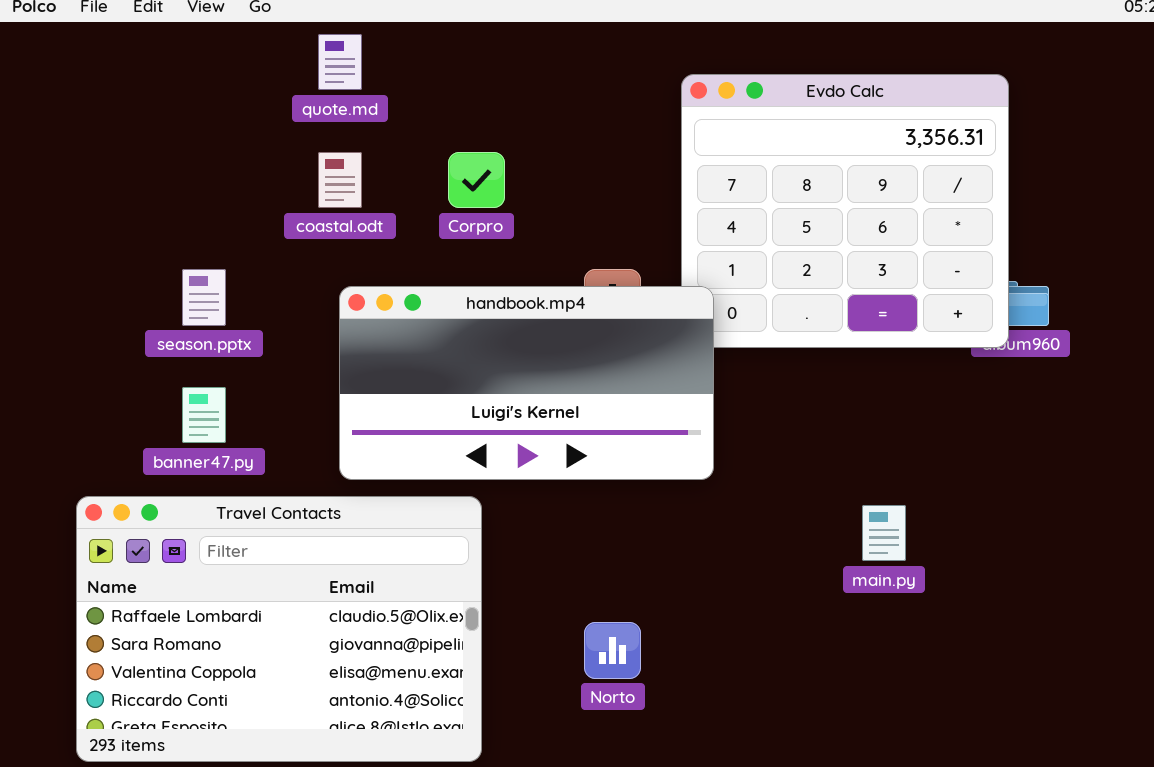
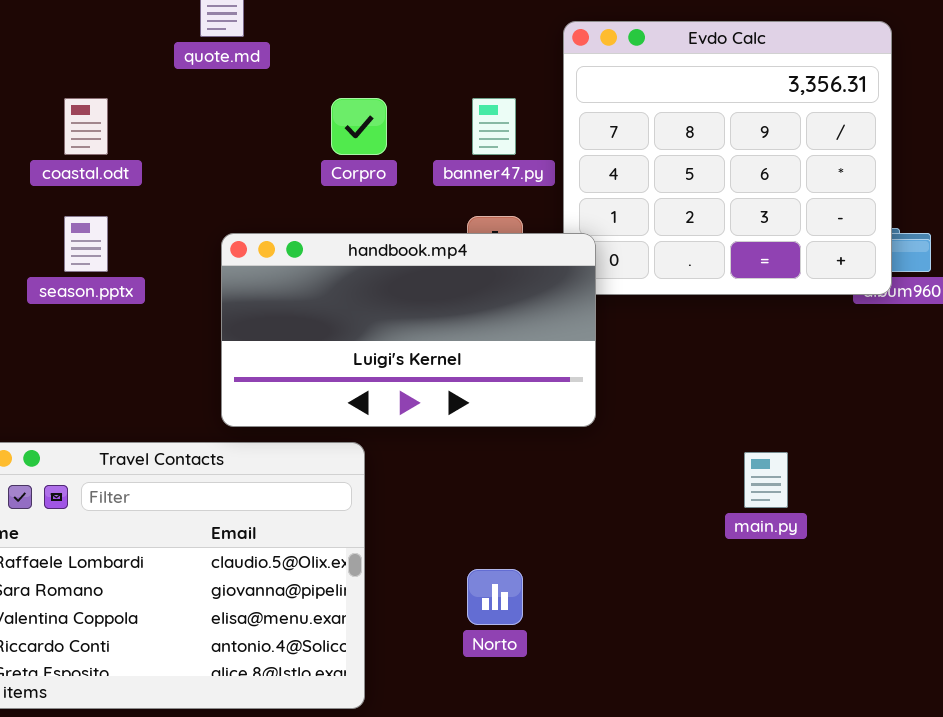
coastal.odt: [318,152,362,208] -> [64,98,108,155], moved
banner47.py: [182,387,226,443] -> [472,98,516,155], moved

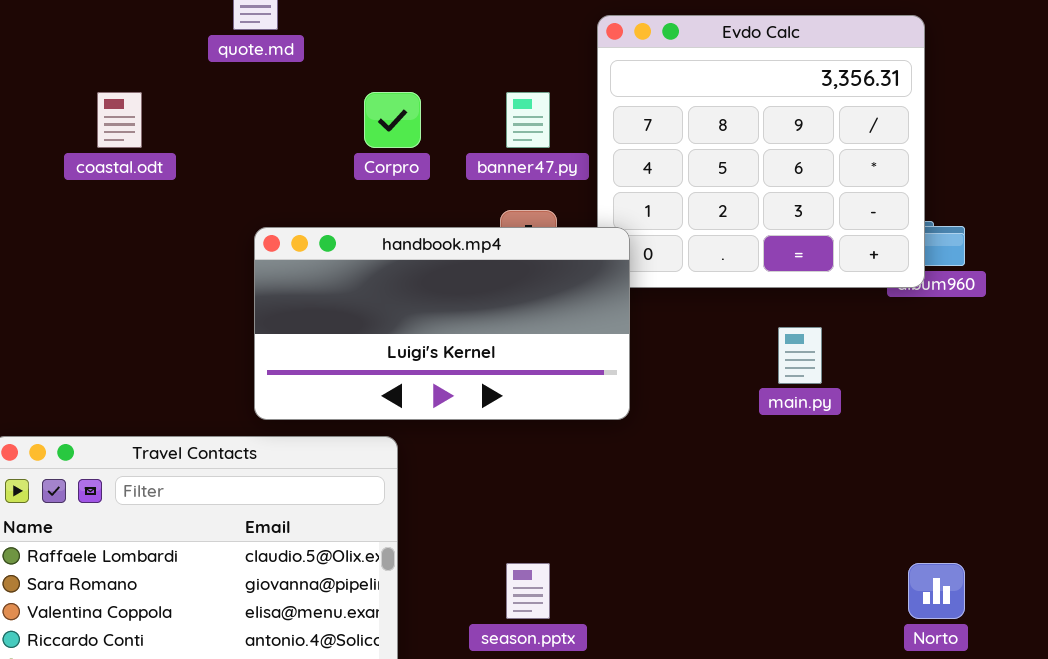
season.pptx: [64,216,108,272] -> [506,563,550,619], moved
main.py: [744,452,788,508] -> [778,327,822,384], moved
Norto: [467,569,523,625] -> [908,563,965,619], moved

